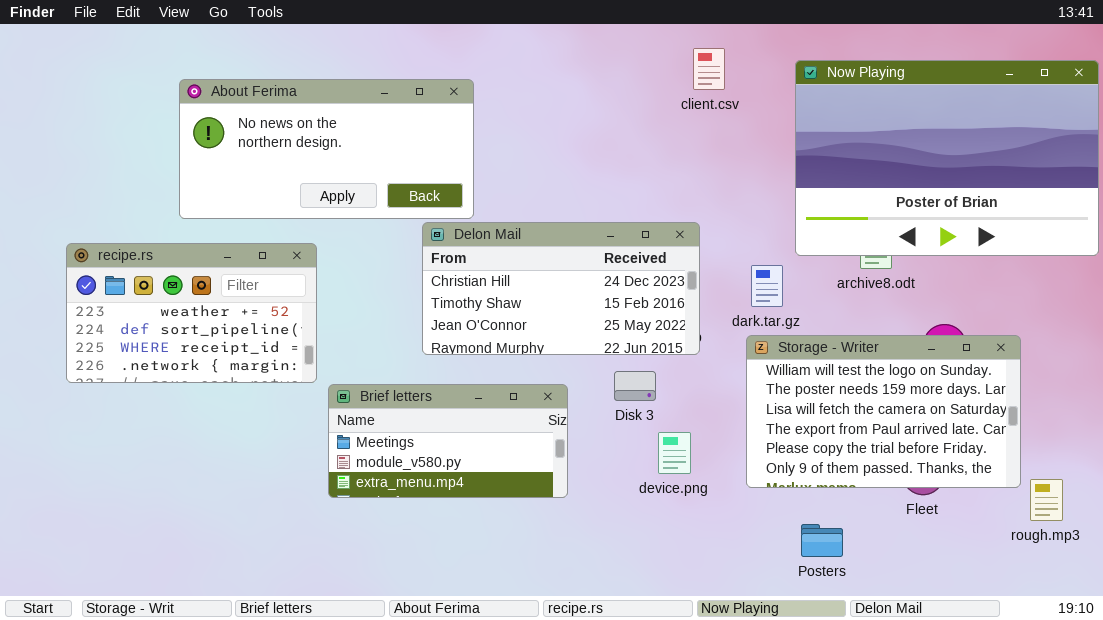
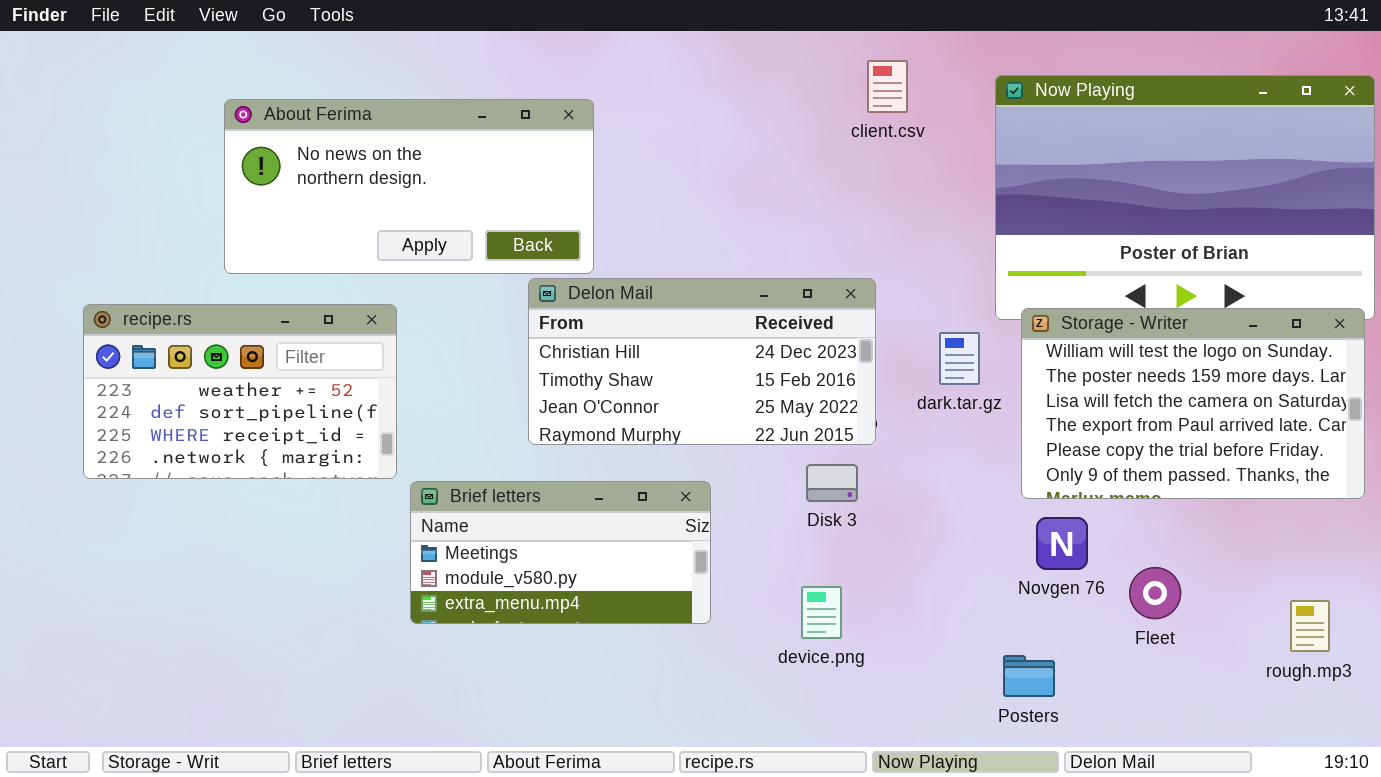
Storage - Writer: [746,335,1021,488] -> [1021,308,1365,499], moved
Disk 3: [614,371,656,401] -> [806,464,858,502], moved
device.png: [658,432,691,474] -> [801,586,842,639], moved

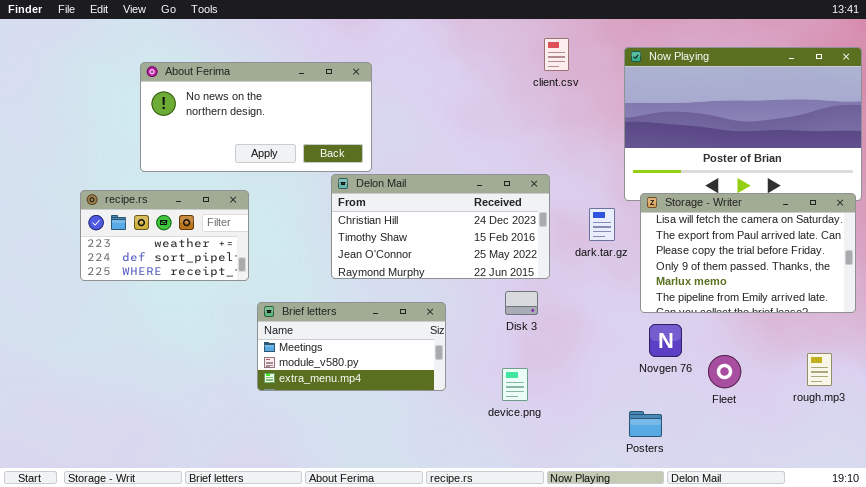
recipe.rs: [83,304,397,479] -> [80,190,249,281], resized
Storage - Writer: [1021,308,1365,499] -> [640,193,856,313], scrolled down 2 rows
rough.mp3: [1290,600,1330,652] -> [807,353,832,386], moved

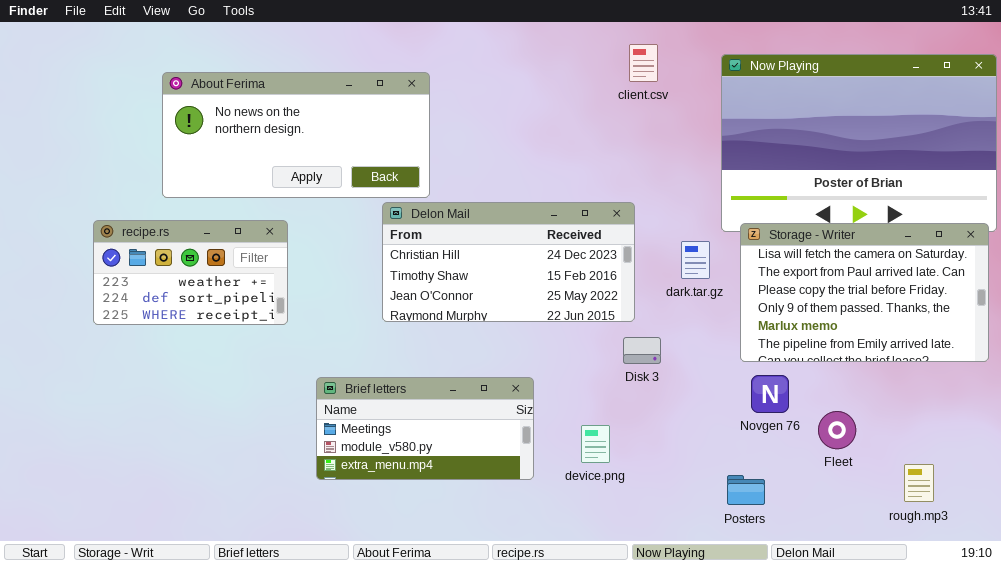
Disk 3: [505,291,538,315] -> [623,337,661,364], moved
Brief letters: [257,302,446,391] -> [316,377,534,480], moved
rough.mp3: [807,353,832,386] -> [904,464,934,502], moved

